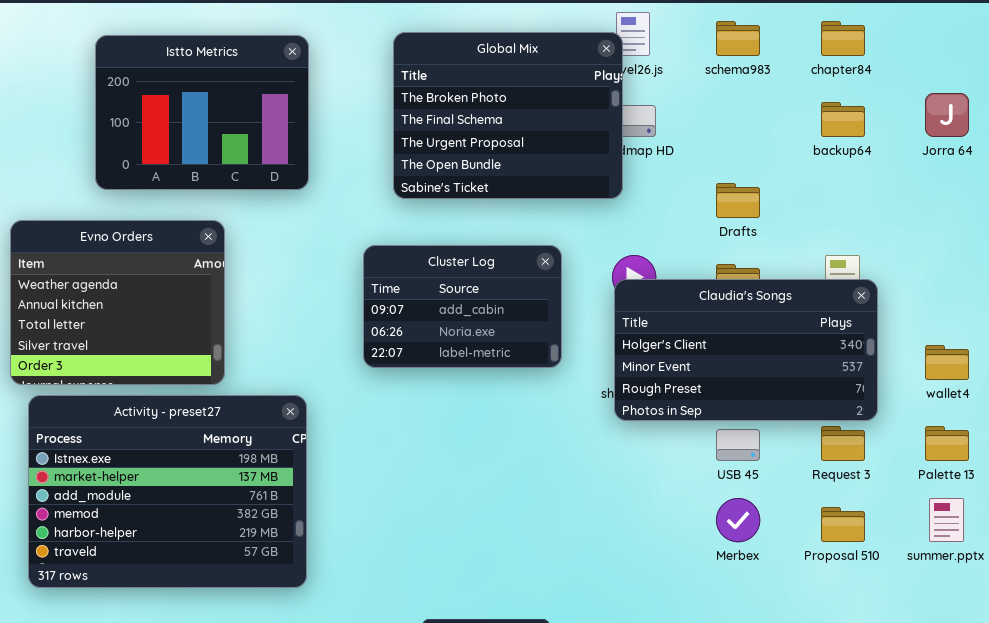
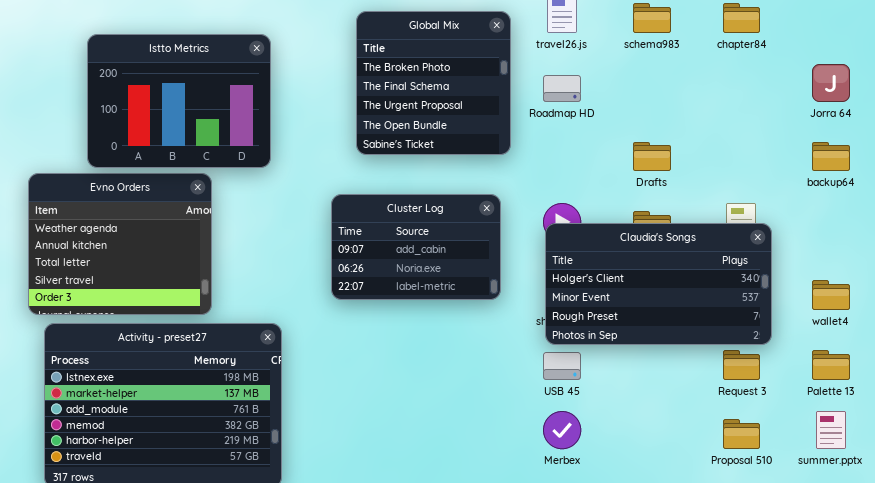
Global Mix: [393,32,623,199] -> [356,11,511,155], resized
Istto Metrics: [95,35,309,190] -> [87,34,271,168], moved
backup64: [821,102,865,137] -> [812,142,850,171], moved
USB 45: [716,429,760,461] -> [543,352,581,380], moved
Merbex: [716,498,760,542] -> [543,411,581,449], moved

